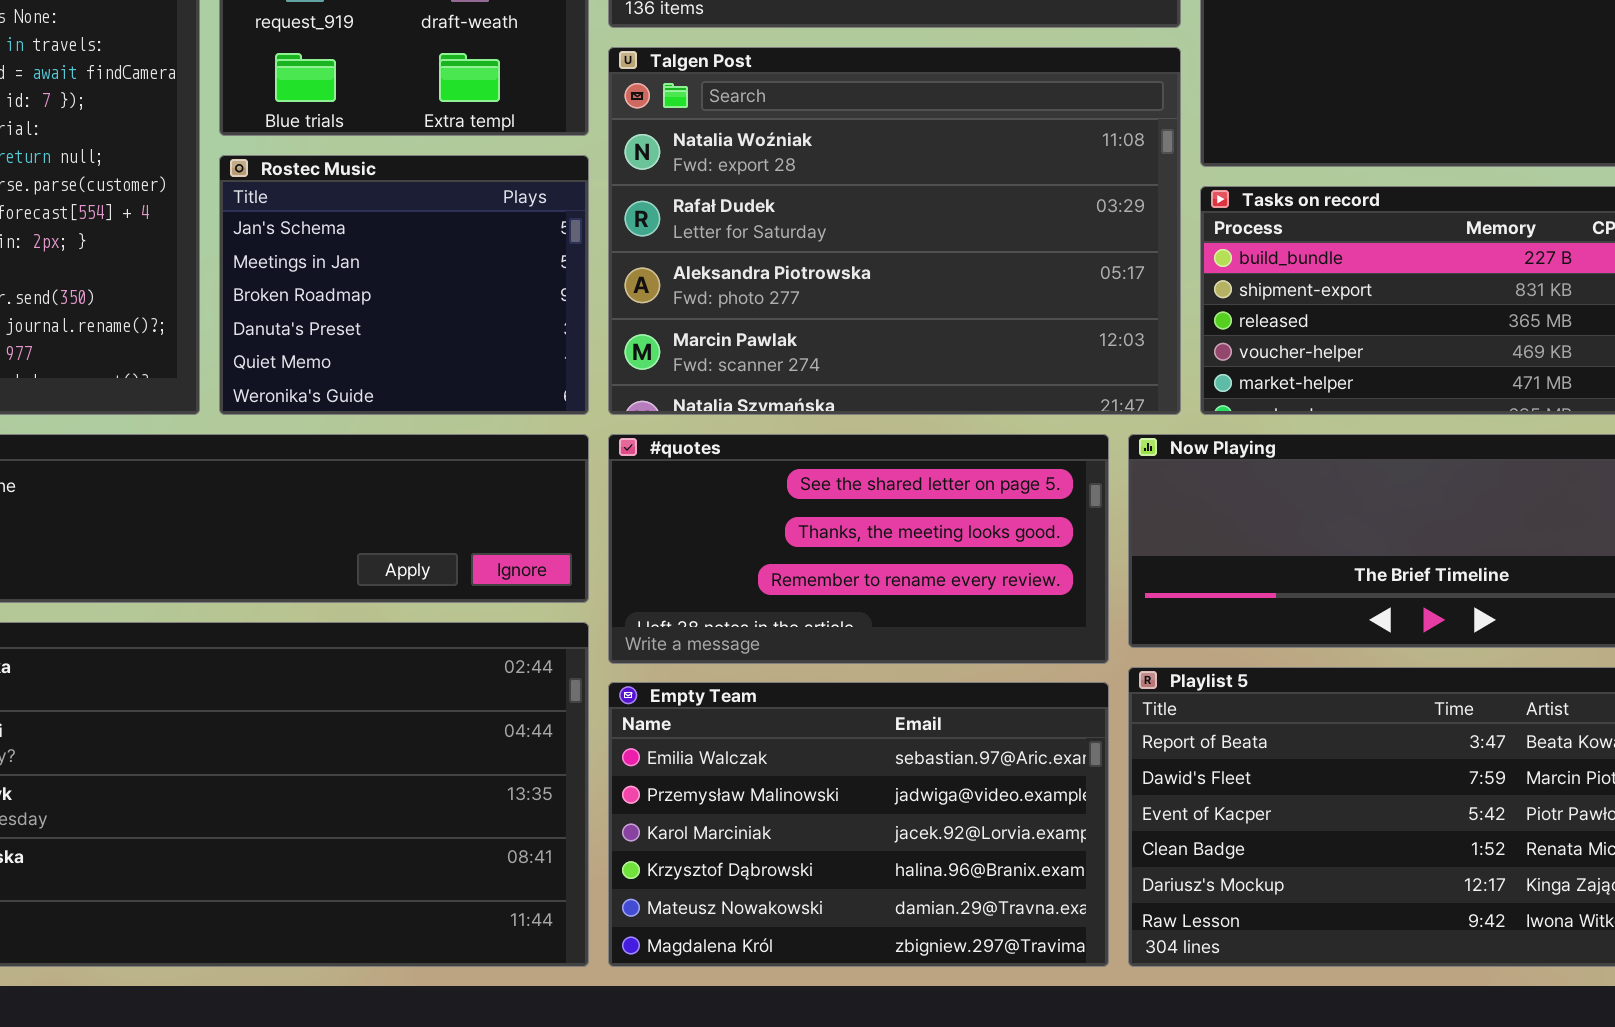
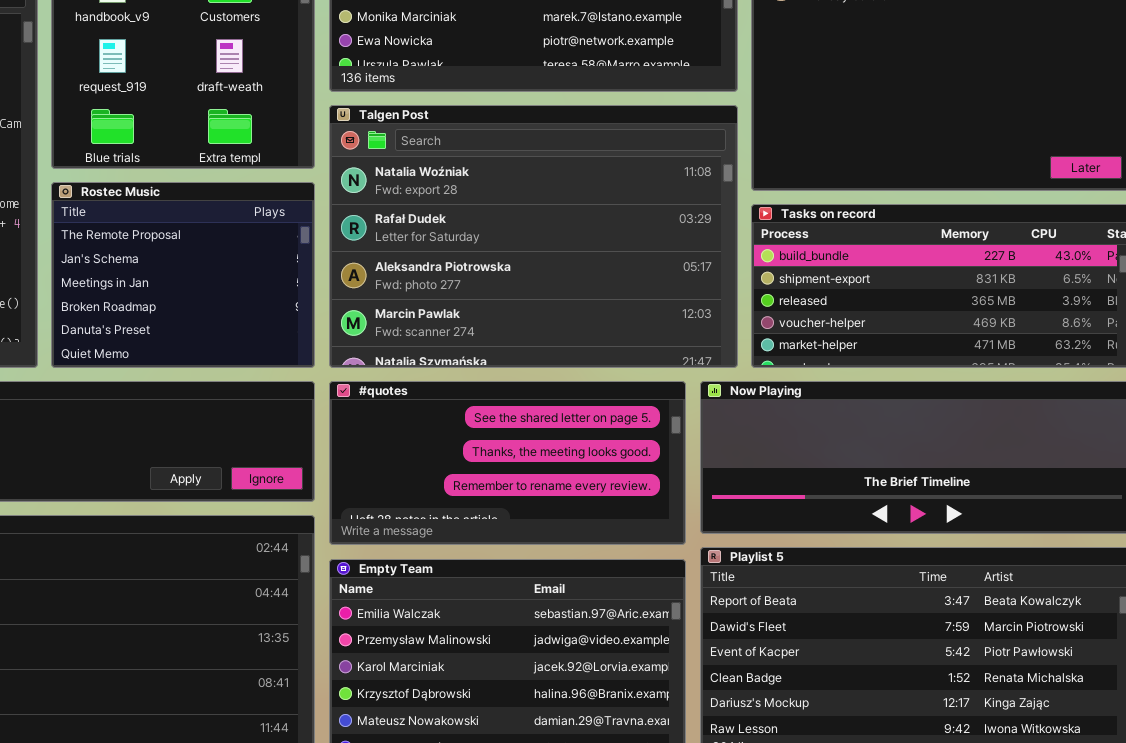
Rostec Music: [219,155,589,415] -> [51,182,315,368], scrolled up 1 row

